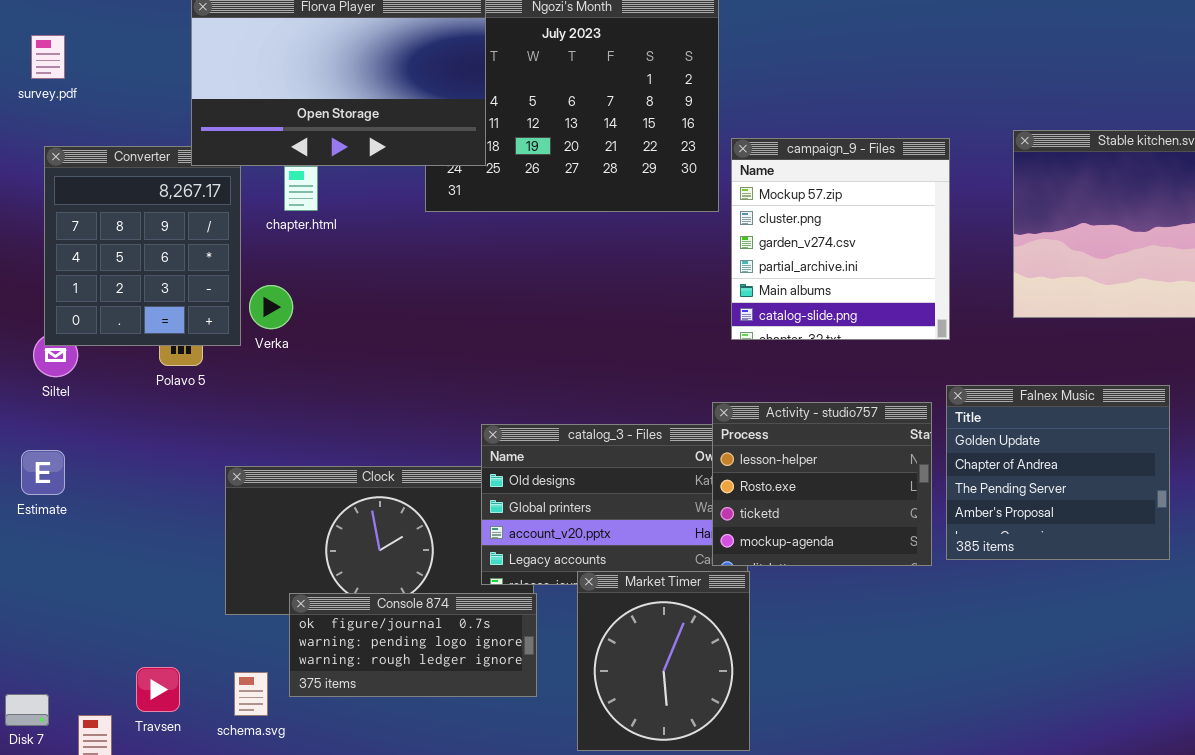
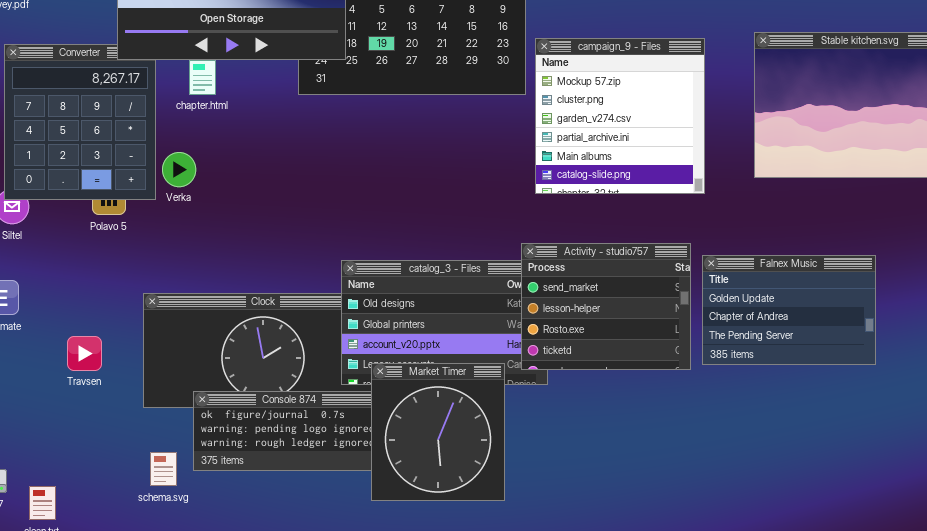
Falnex Music: [946,385,1170,560] -> [702,255,876,365], resized
Activity - studio757: [712,402,932,566] -> [521,243,691,370], scrolled up 1 row
Market Timer: [577,571,750,751] -> [371,363,505,501], moved
Travsen: [136,667,180,712] -> [67,336,102,371], moved

